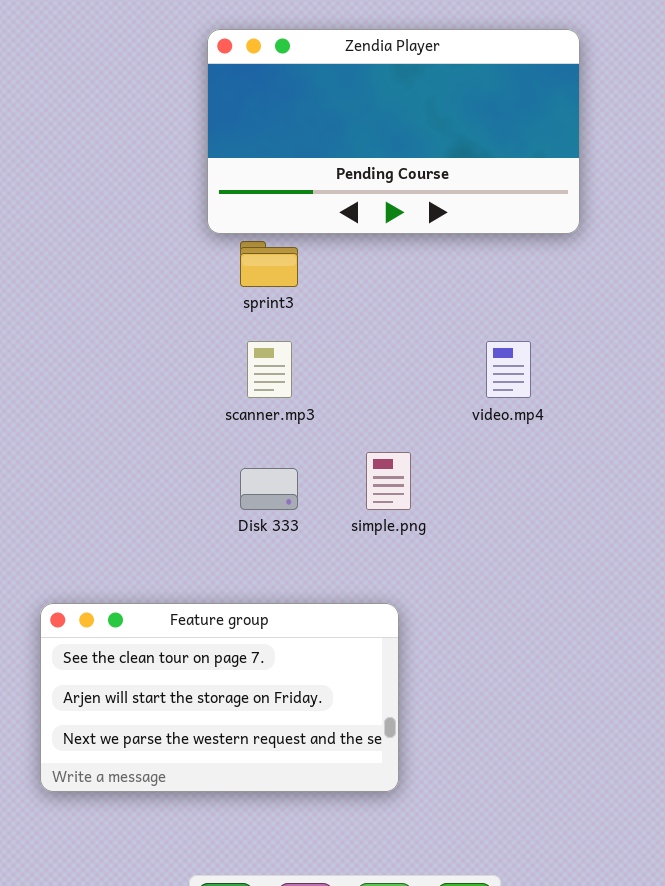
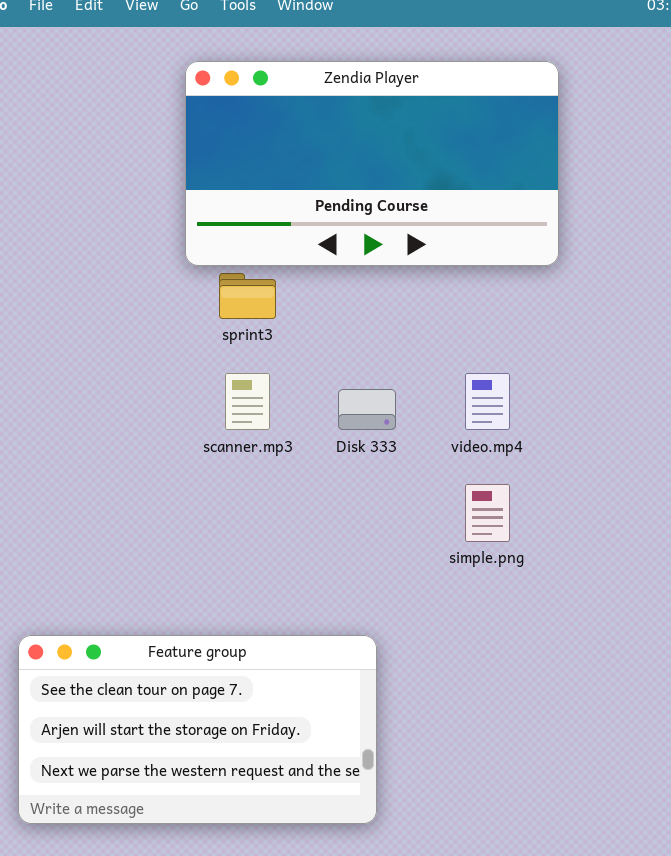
simple.png: [366,452,411,510] -> [465,484,510,542], moved
Disk 333: [240,468,298,510] -> [338,389,396,430], moved

